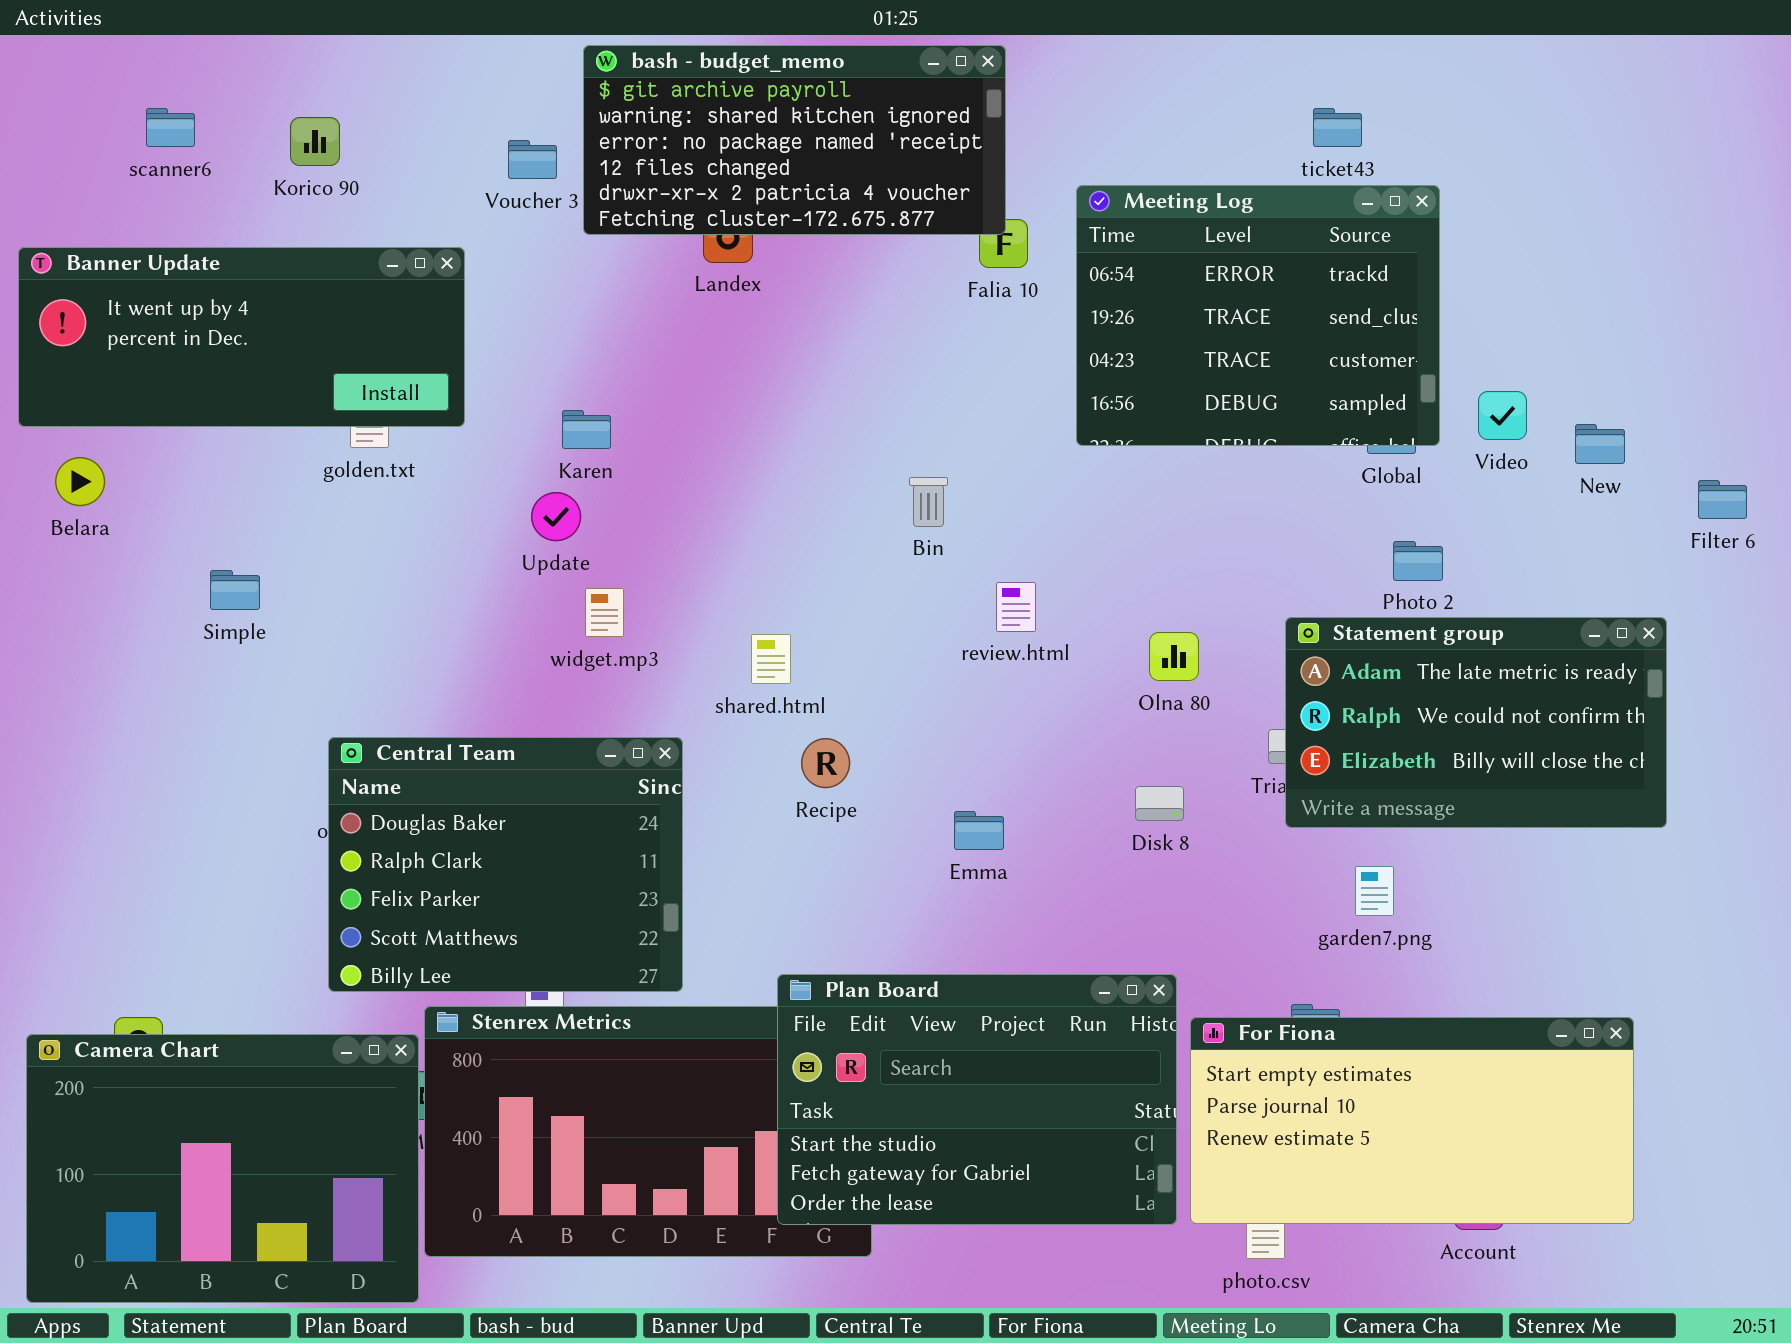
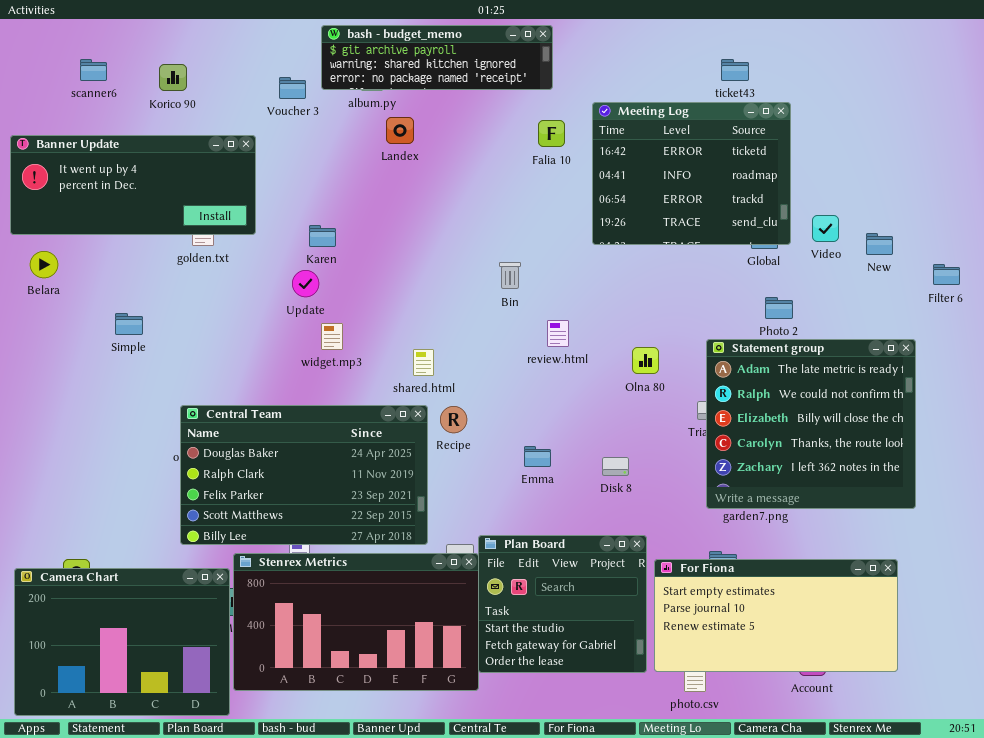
bash - budget_memo: [583,45,1006,235] -> [321,25,553,90], resized
Meeting Log: [1076,185,1440,446] -> [592,102,791,245], scrolled up 2 rows
Statement group: [1285,617,1667,828] -> [706,339,916,509], resized
Central Team: [328,737,683,992] -> [180,405,428,545], resized
Disk 8: [1135,786,1184,821] -> [602,457,629,476], moved
Plan Board: [777,974,1177,1225] -> [478,535,647,673], resized

